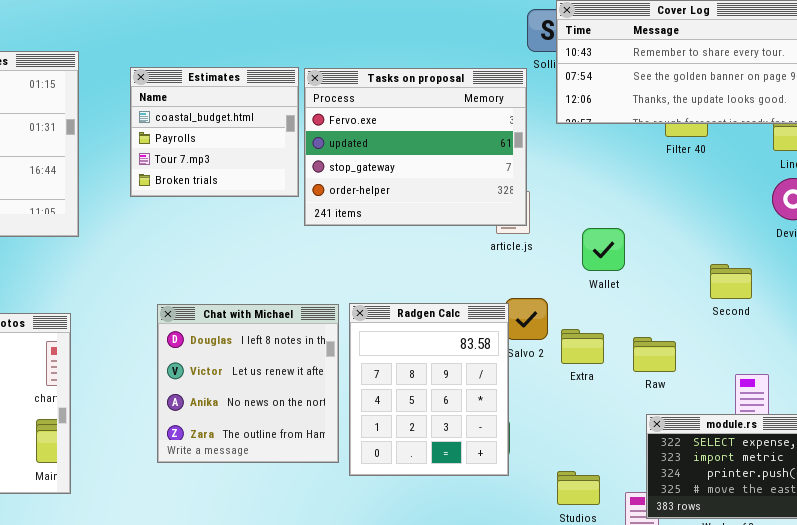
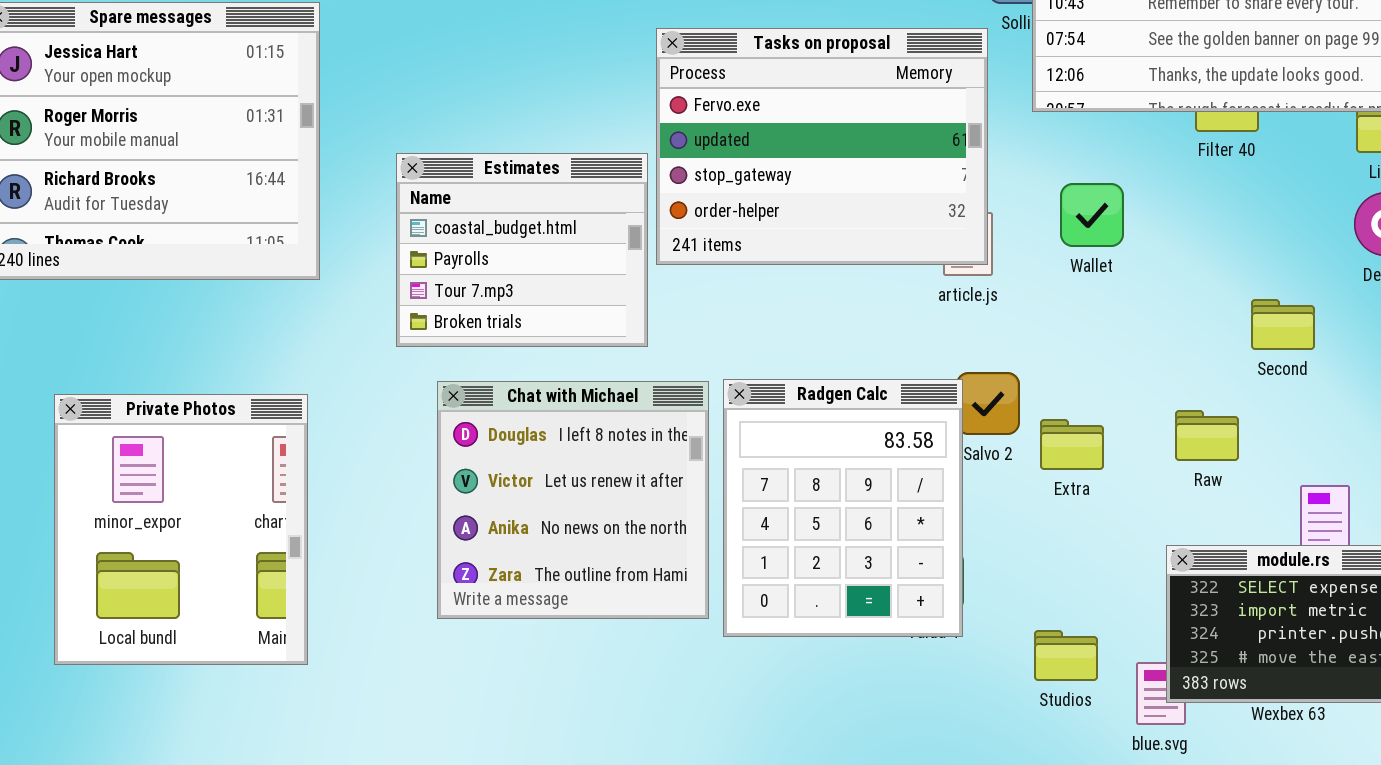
Estimates: [130,67,299,197] -> [396,153,648,347], moved
Wallet: [582,228,625,271] -> [1060,183,1124,247], moved
Second: [710,264,752,299] -> [1251,299,1315,350], moved
Raw: [633,337,676,372] -> [1175,410,1239,461], moved

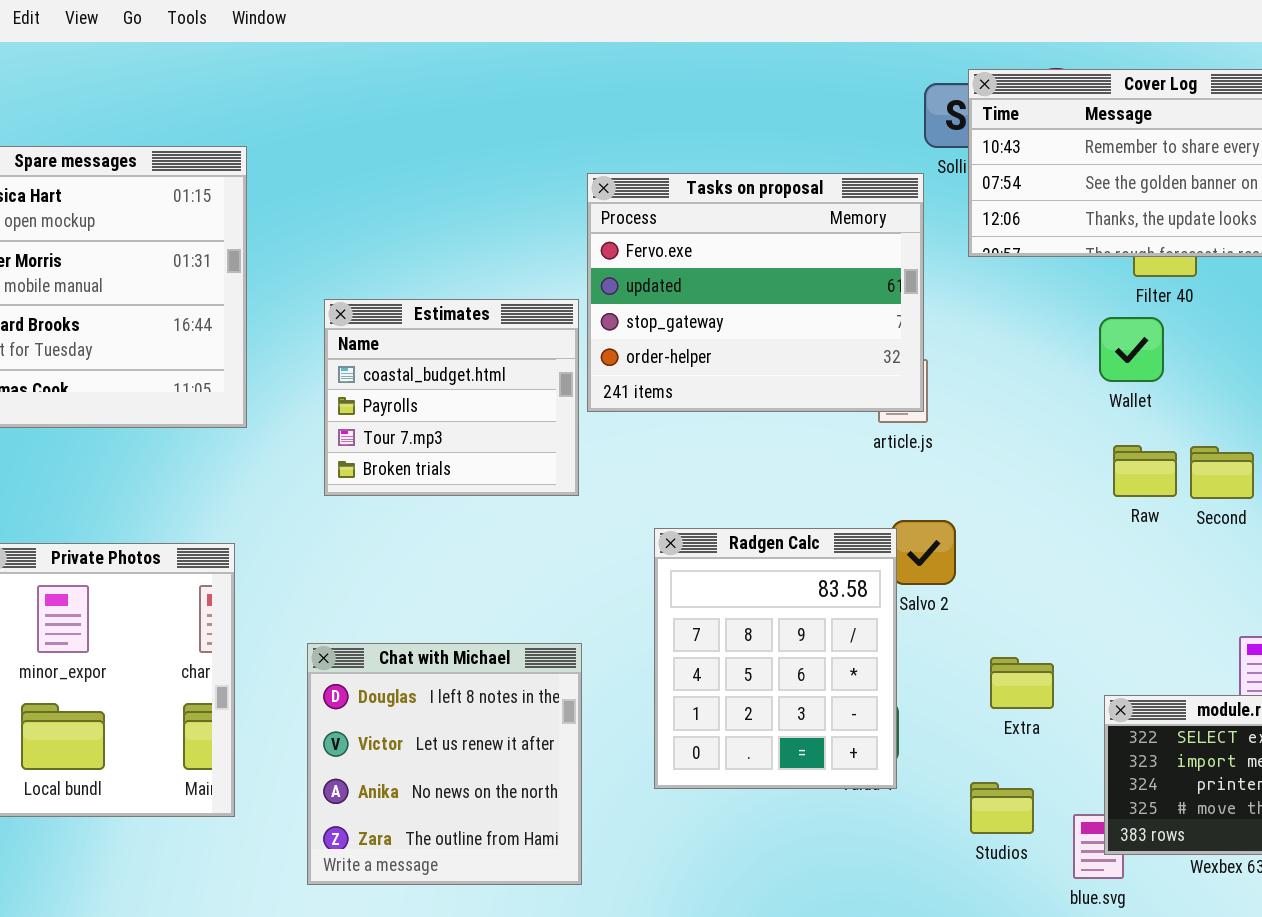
Wallet: [1060,183,1124,247] -> [1099,317,1164,382], moved
Chat with Michael: [437,381,709,619] -> [307,643,582,885], moved
Raw: [1175,410,1239,461] -> [1113,445,1177,497], moved
Extra: [1040,419,1104,470] -> [990,657,1054,709], moved

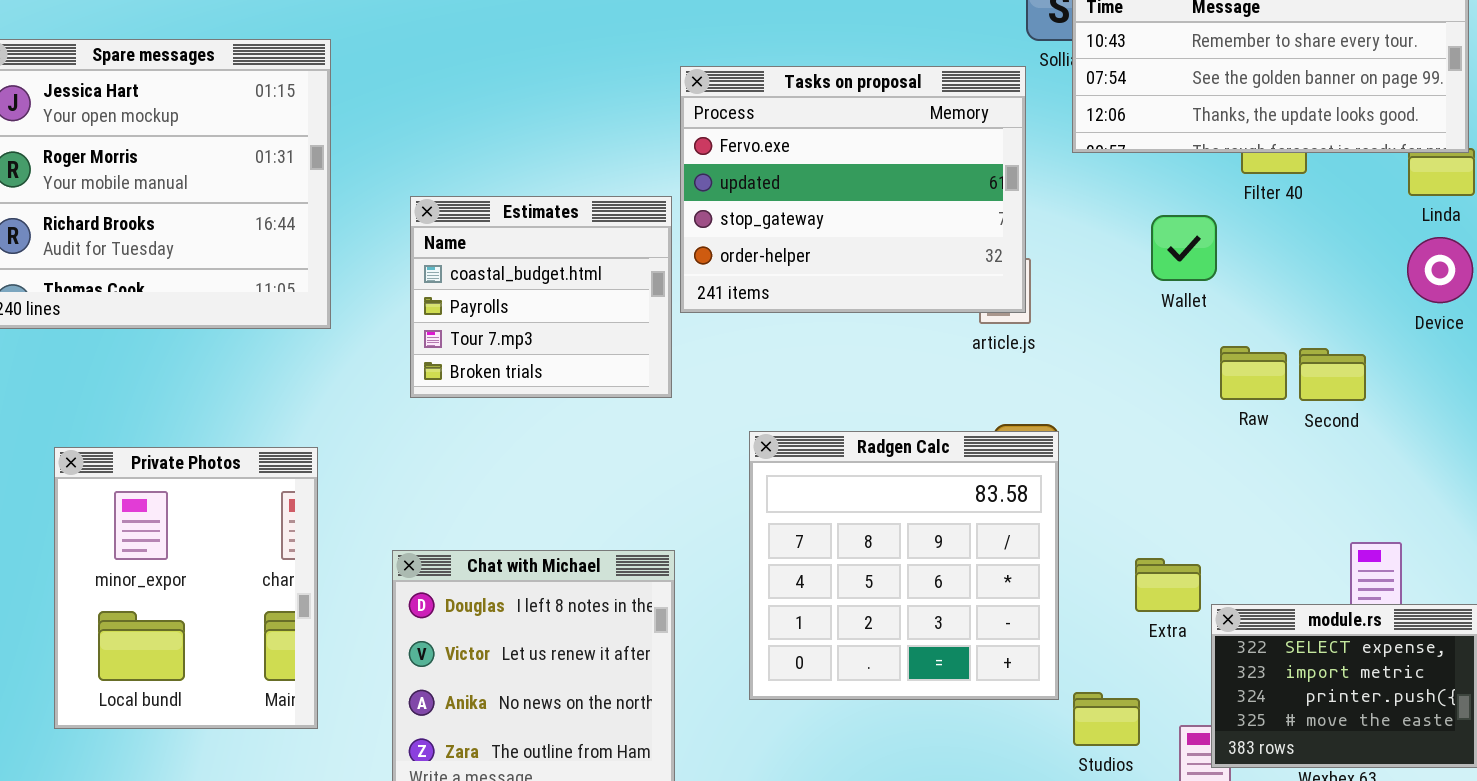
Wallet: [1099,317,1164,382] -> [1151,215,1217,281], moved
Radgen Calc: [654,528,897,789] -> [749,431,1059,700], resized
Extra: [990,657,1054,709] -> [1135,558,1201,612], moved

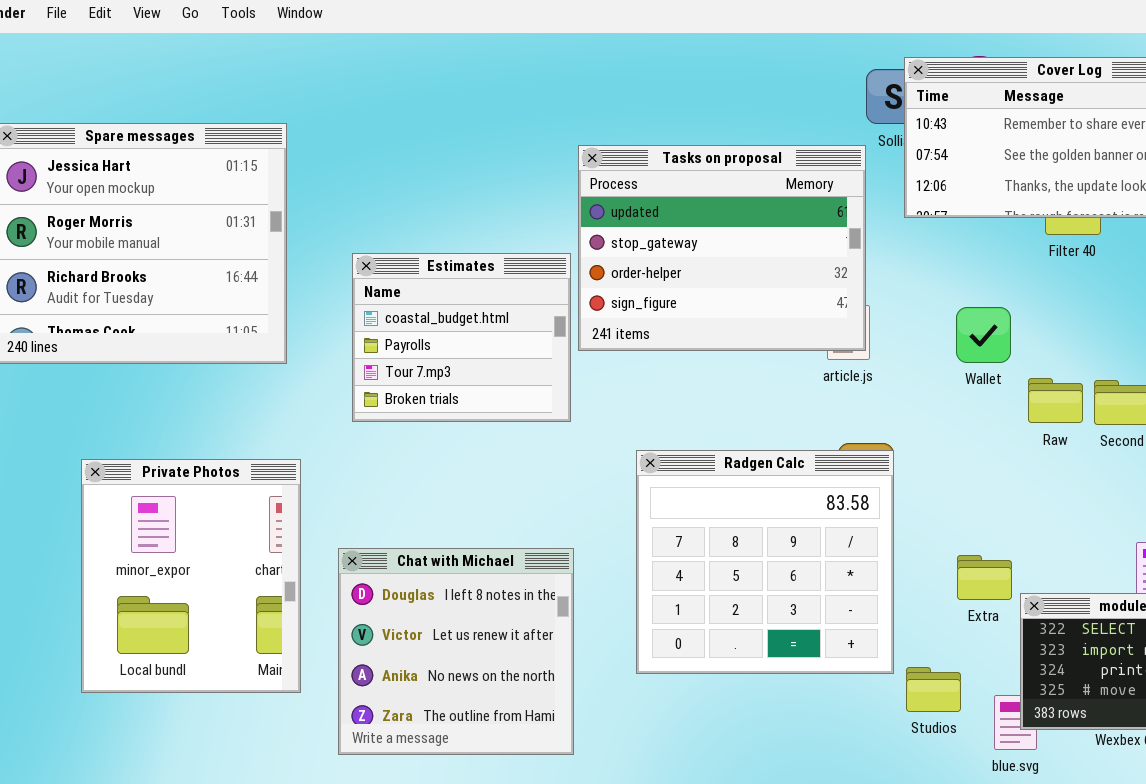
Tasks on proposal: [680,66,1026,313] -> [578,145,866,351], scrolled down 1 row
Wallet: [1151,215,1217,281] -> [956,307,1011,363], moved
Private Photos: [54,447,318,729] -> [81,459,301,693], moved

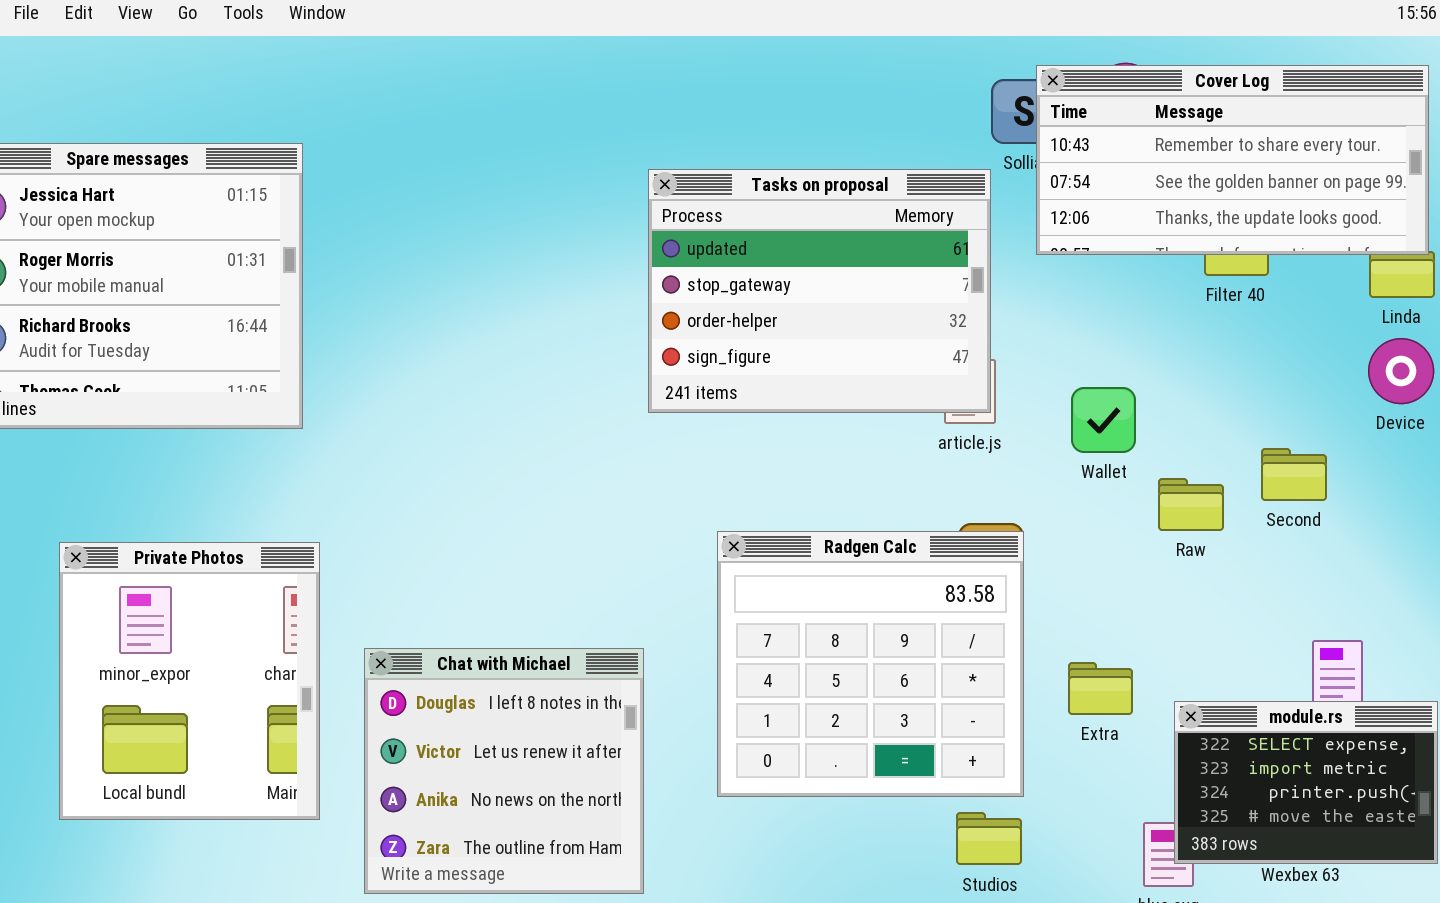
Estimates: [352,253,571,422] -> none, closed
Wallet: [956,307,1011,363] -> [1071,387,1136,453], moved
Raw: [1028,378,1083,423] -> [1158,478,1224,531], moved
Extra: [957,555,1012,600] -> [1068,662,1133,715], moved
Studios: [906,667,961,712] -> [956,812,1022,865], moved

